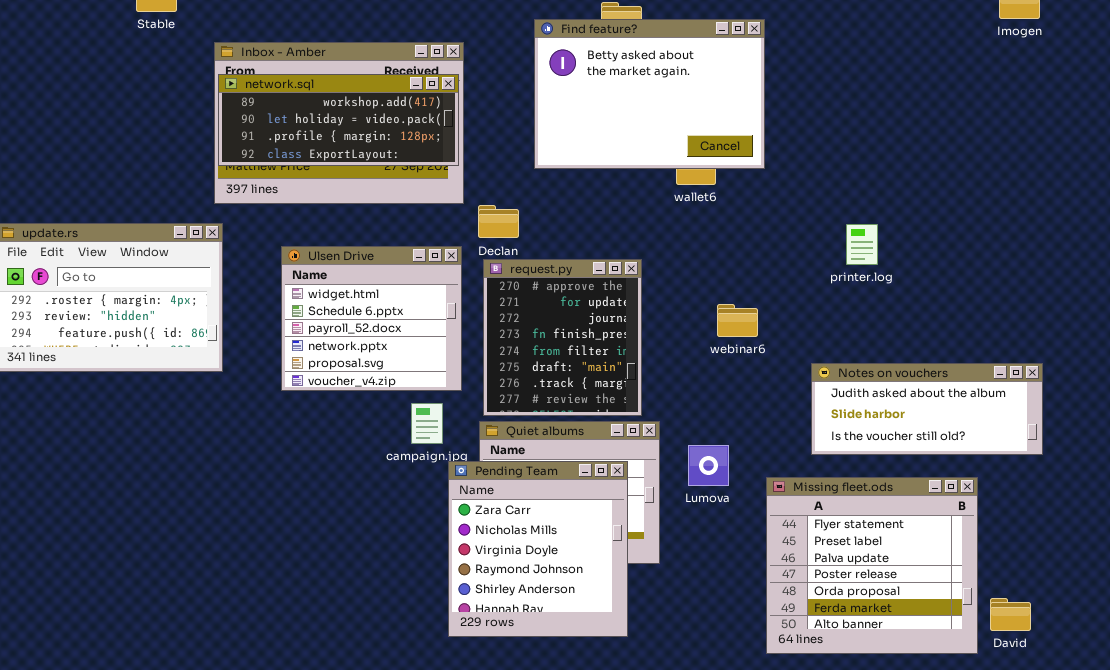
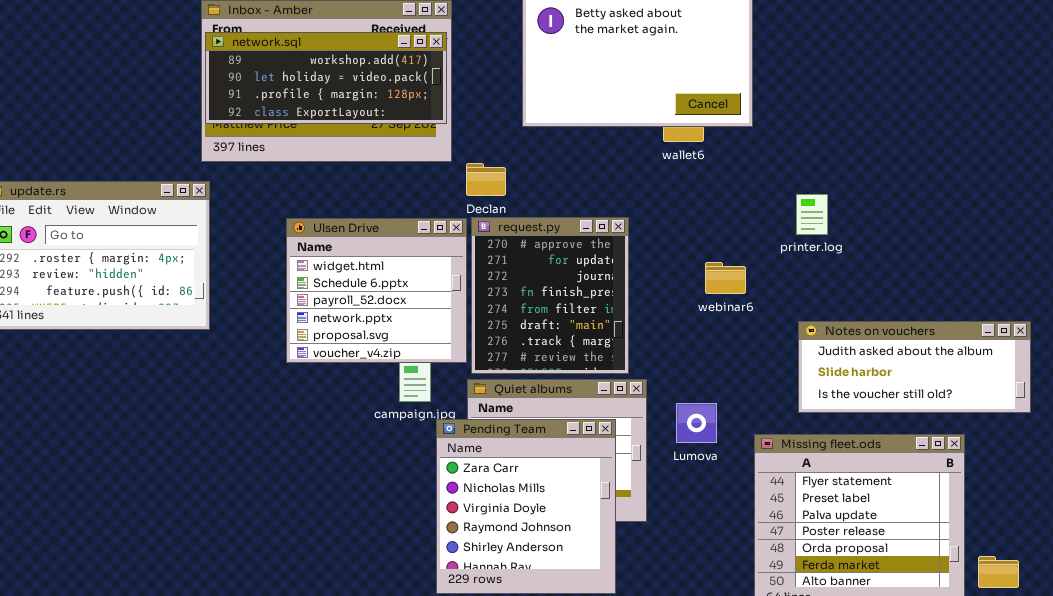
printer.log: [846,224,878,265] -> [796,194,828,235], moved
Ulsen Drive: [281,246,462,391] -> [286,218,467,363], moved

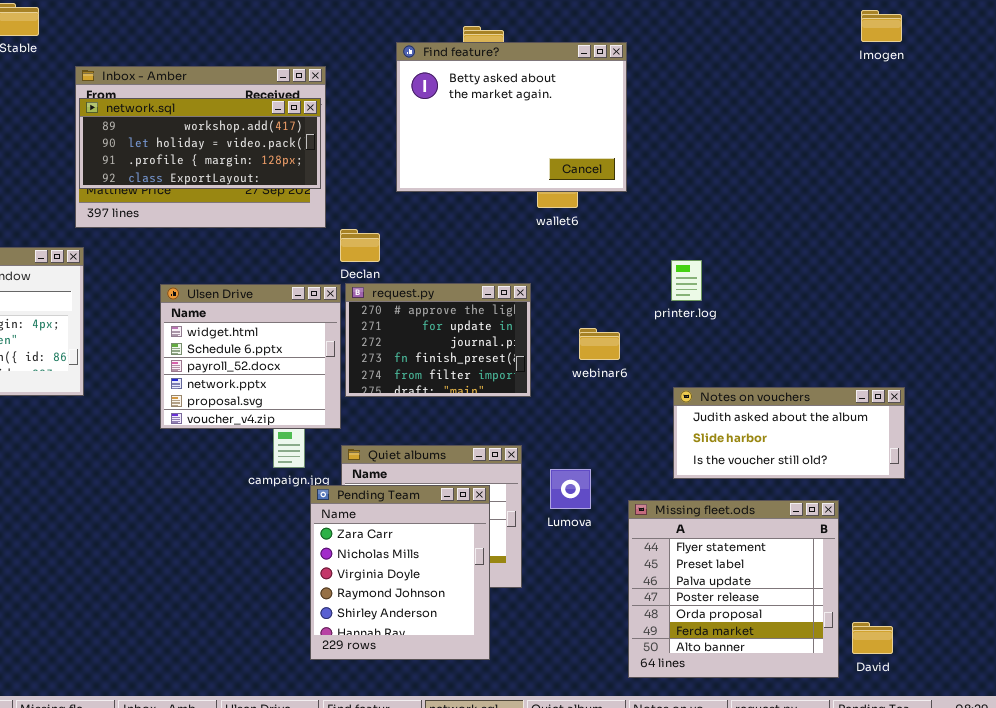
request.py: [471,217,629,374] -> [345,283,531,397], resized

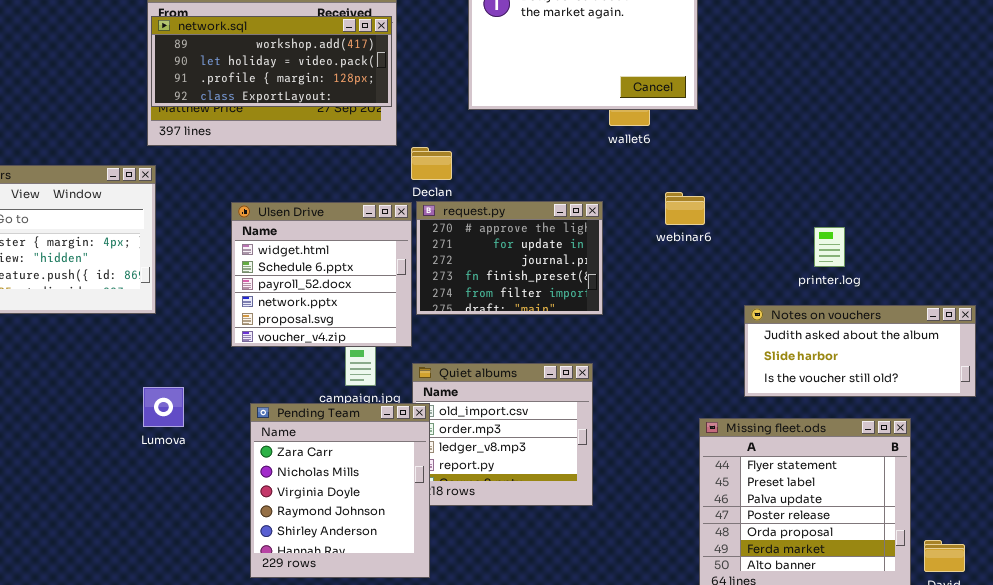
printer.log: [671,260,702,301] -> [814,227,845,267], moved
webinar6: [579,328,620,360] -> [665,192,705,225], moved
Lumova: [550,469,591,509] -> [143,387,184,427], moved
Pending Team: [310,485,490,660] -> [250,403,430,578], moved

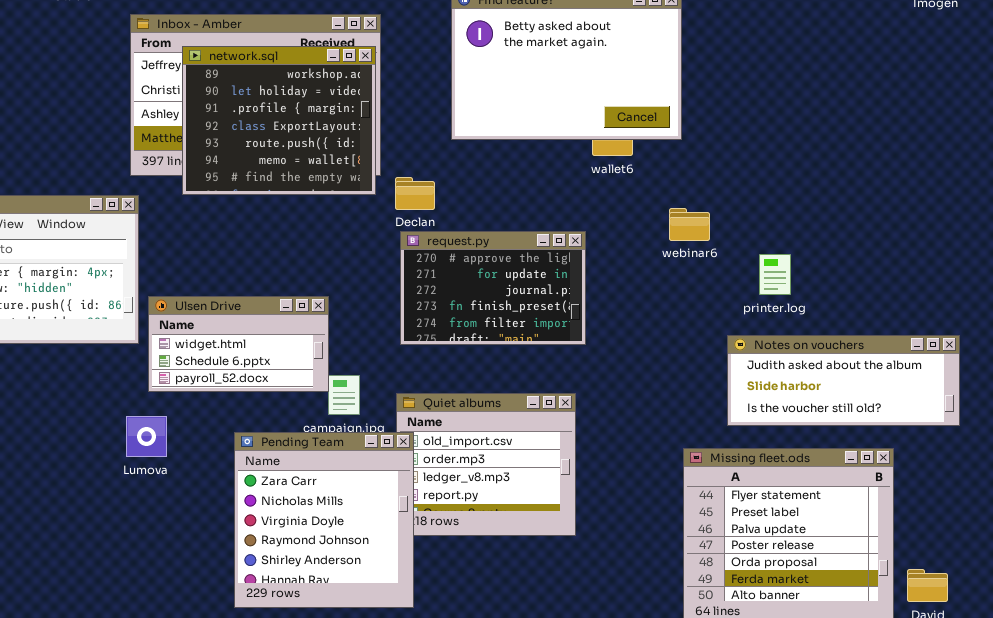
network.sql: [151,16,392,107] -> [182,46,376,195], resized
webinar6: [665,192,705,225] -> [669,208,710,241], moved
Ulsen Drive: [231,202,412,347] -> [148,296,329,392], moved, resized
printer.log: [814,227,845,267] -> [759,254,791,295], moved

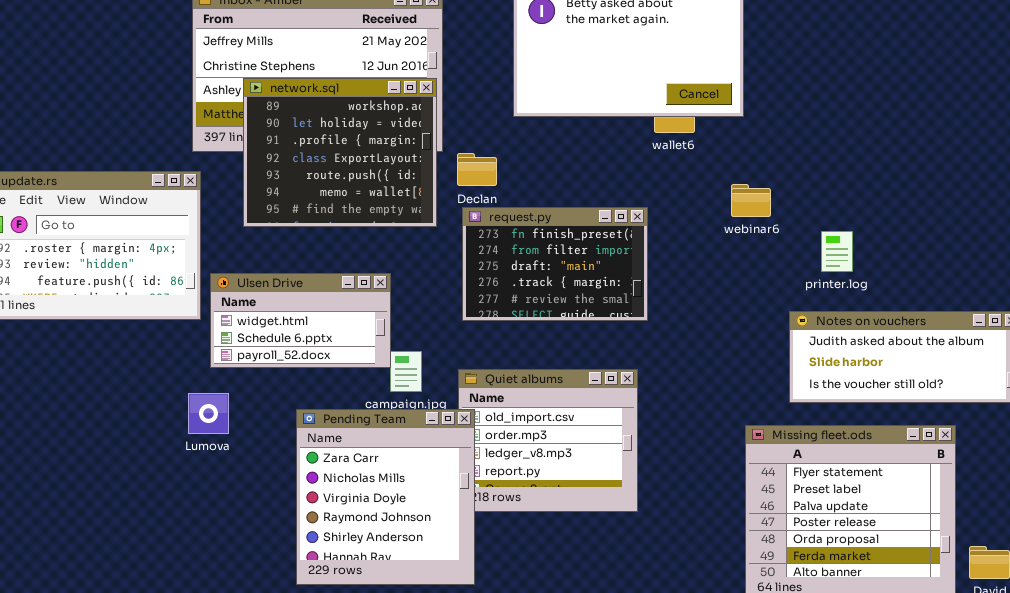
network.sql: [182,46,376,195] -> [243,78,437,227], moved
request.py: [400,231,586,345] -> [462,207,648,321], scrolled down 3 rows

